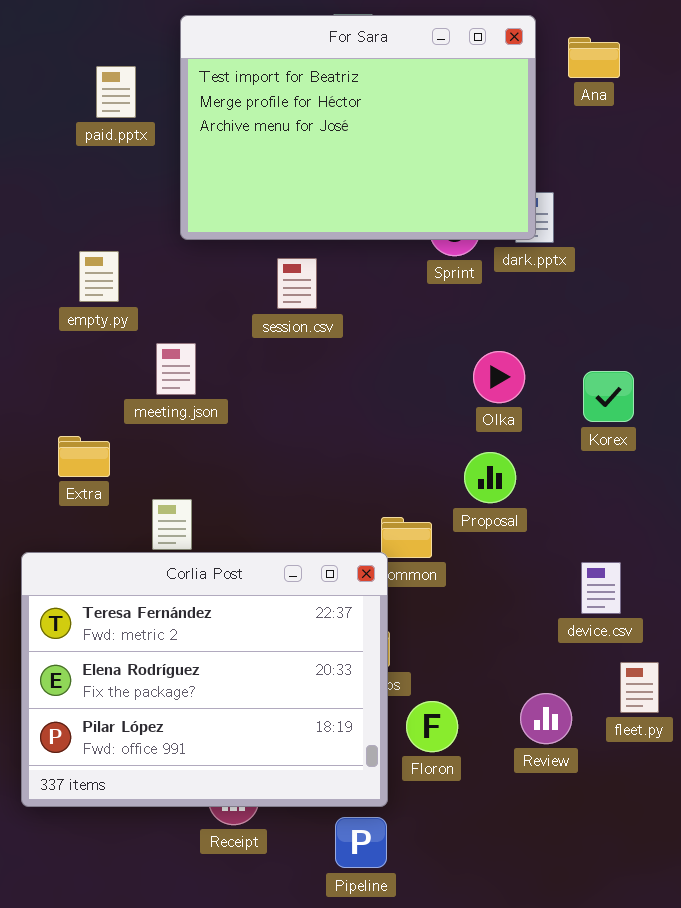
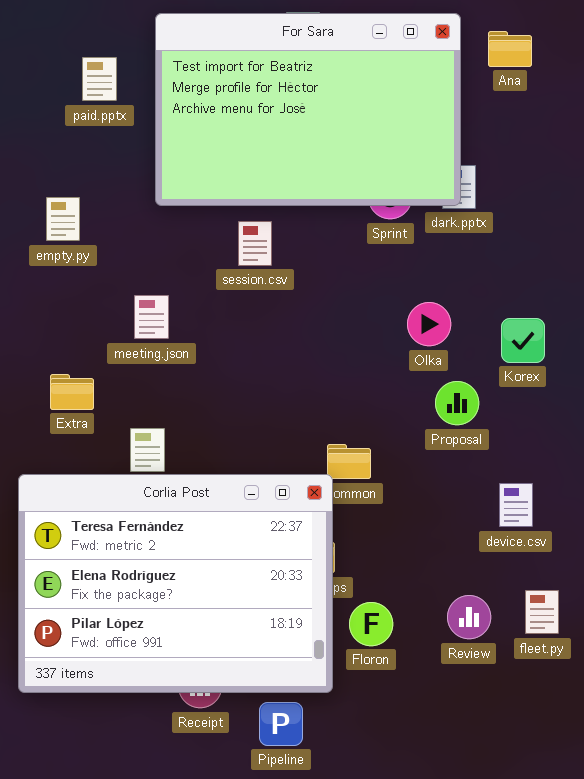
empty.py: [79,251,119,302] -> [46,197,80,241], moved
Proposal: [464,452,516,503] -> [435,381,479,425], moved
fleet.py: [620,662,659,713] -> [525,590,559,634], moved
Pipeline: [335,817,387,868] -> [259,702,303,746], moved

